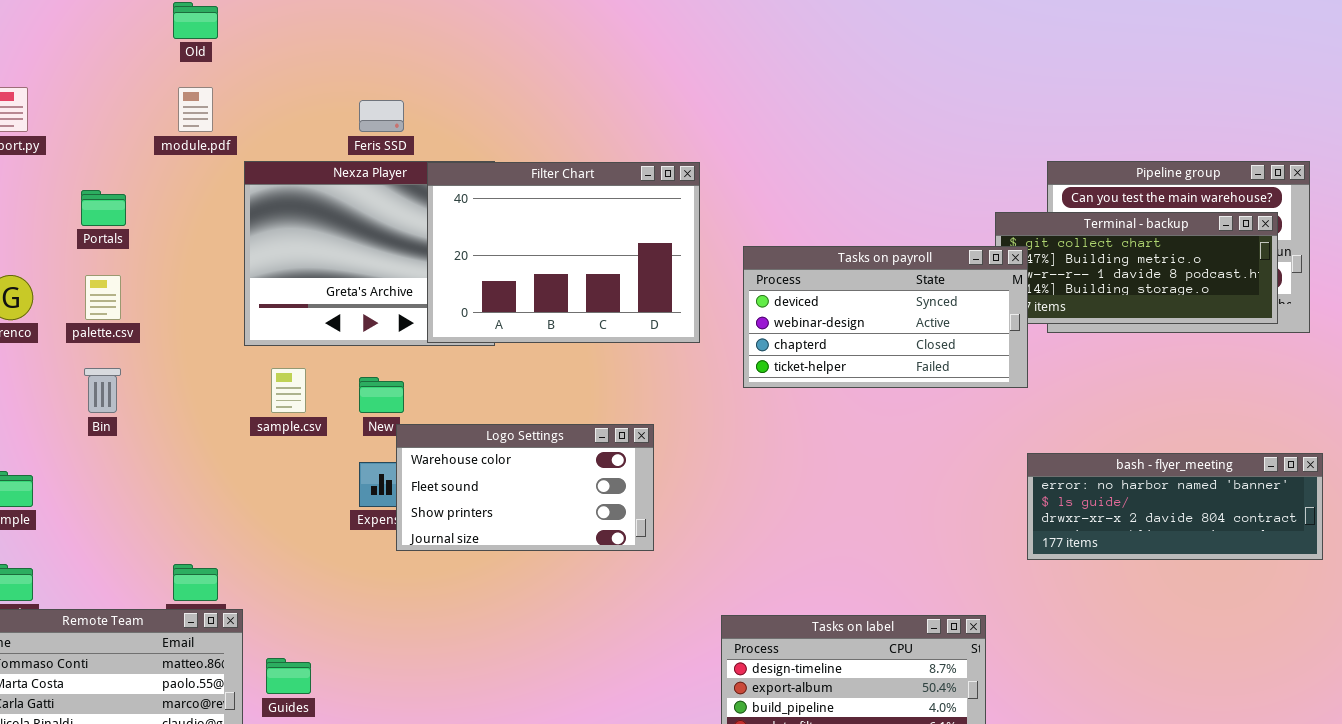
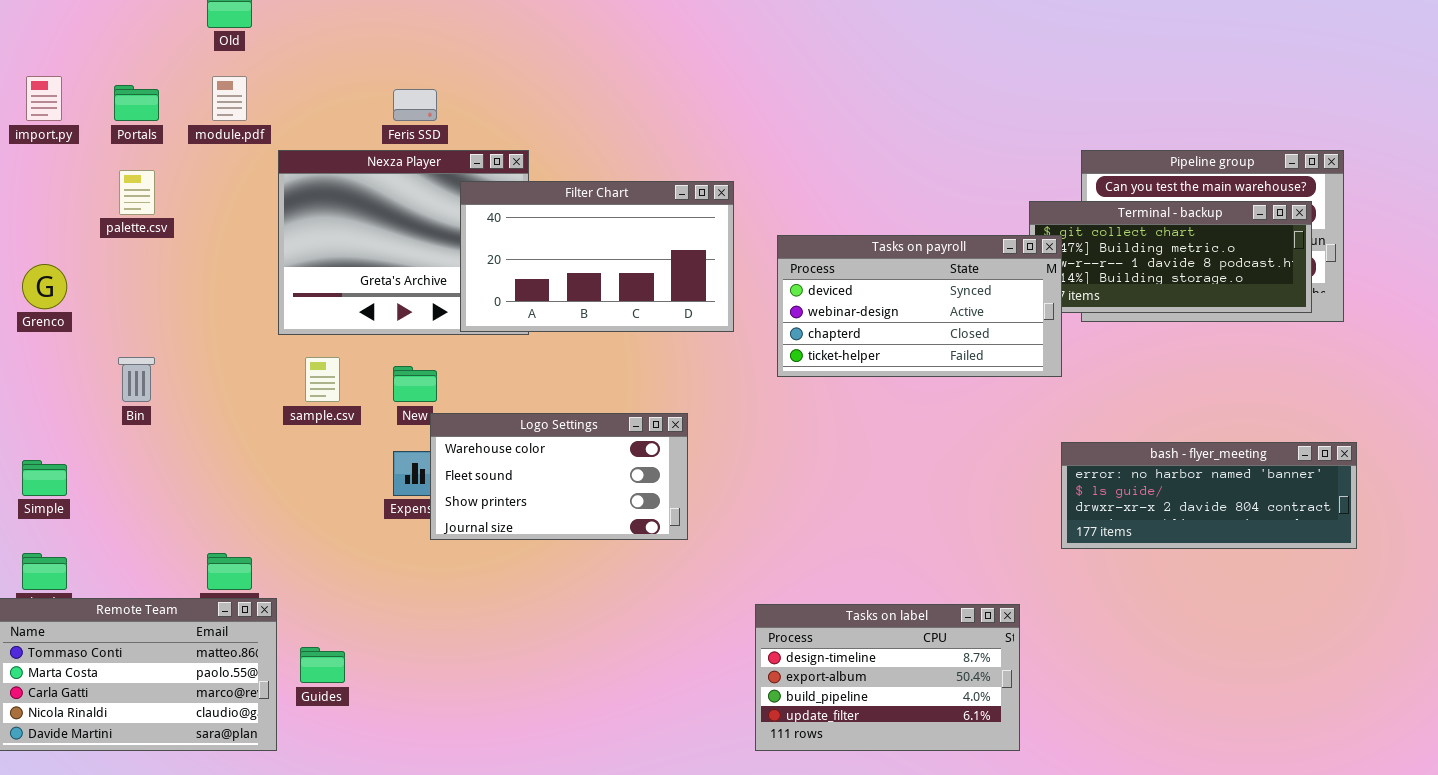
Filter Chart: [427,162,700,343] -> [460,181,734,332], resized
Portals: [81,190,126,226] -> [114,85,159,121], moved
palette.csv: [85,275,121,320] -> [119,170,155,215], moved

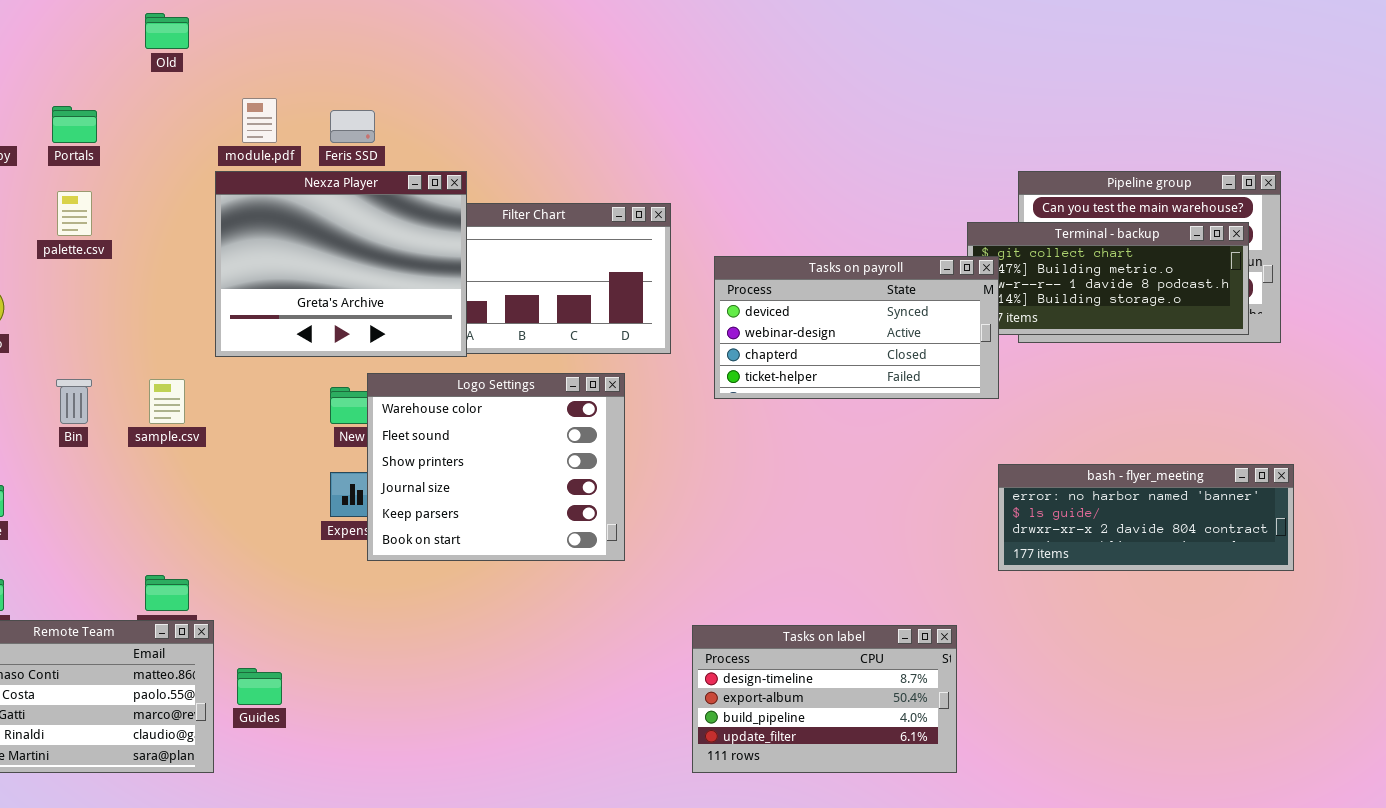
module.pdf: [212,76,247,121] -> [242,98,277,143], moved
Nexza Player: [278,150,529,335] -> [215,171,467,357], raised
sample.csv: [305,357,340,402] -> [149,379,185,424], moved
Logo Settings: [430,413,688,540] -> [367,373,625,561], resized

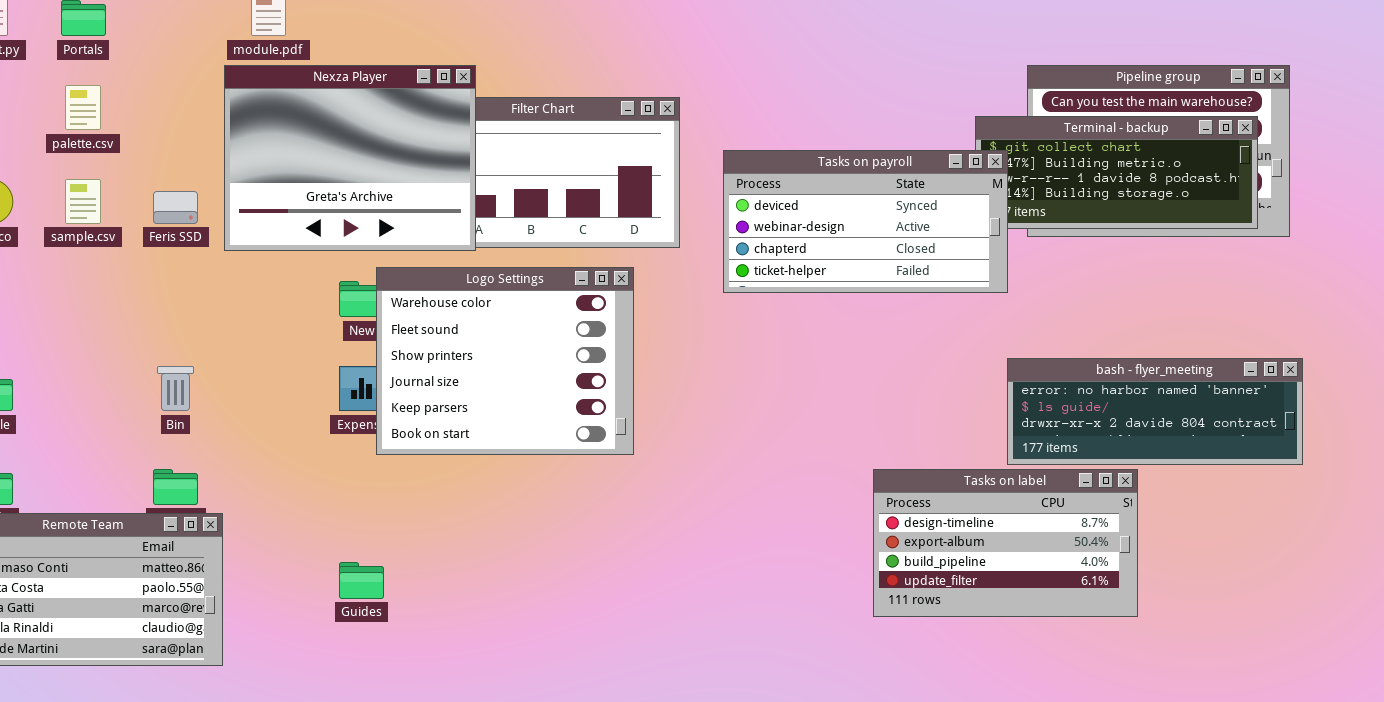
Feris SSD: [330,110,375,143] -> [153,191,198,224], moved
Bin: [56,379,92,424] -> [157,366,194,411], moved
sample.csv: [149,379,185,424] -> [65,179,101,224], moved
Tasks on label: [692,625,957,773] -> [873,469,1138,617], moved
Guides: [237,668,282,705] -> [339,562,384,599], moved

